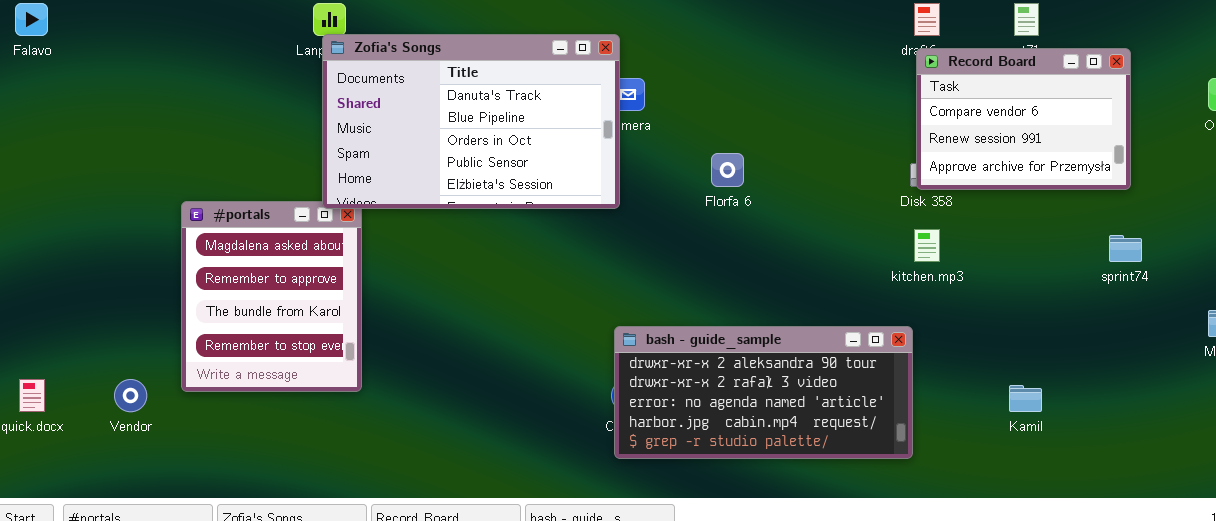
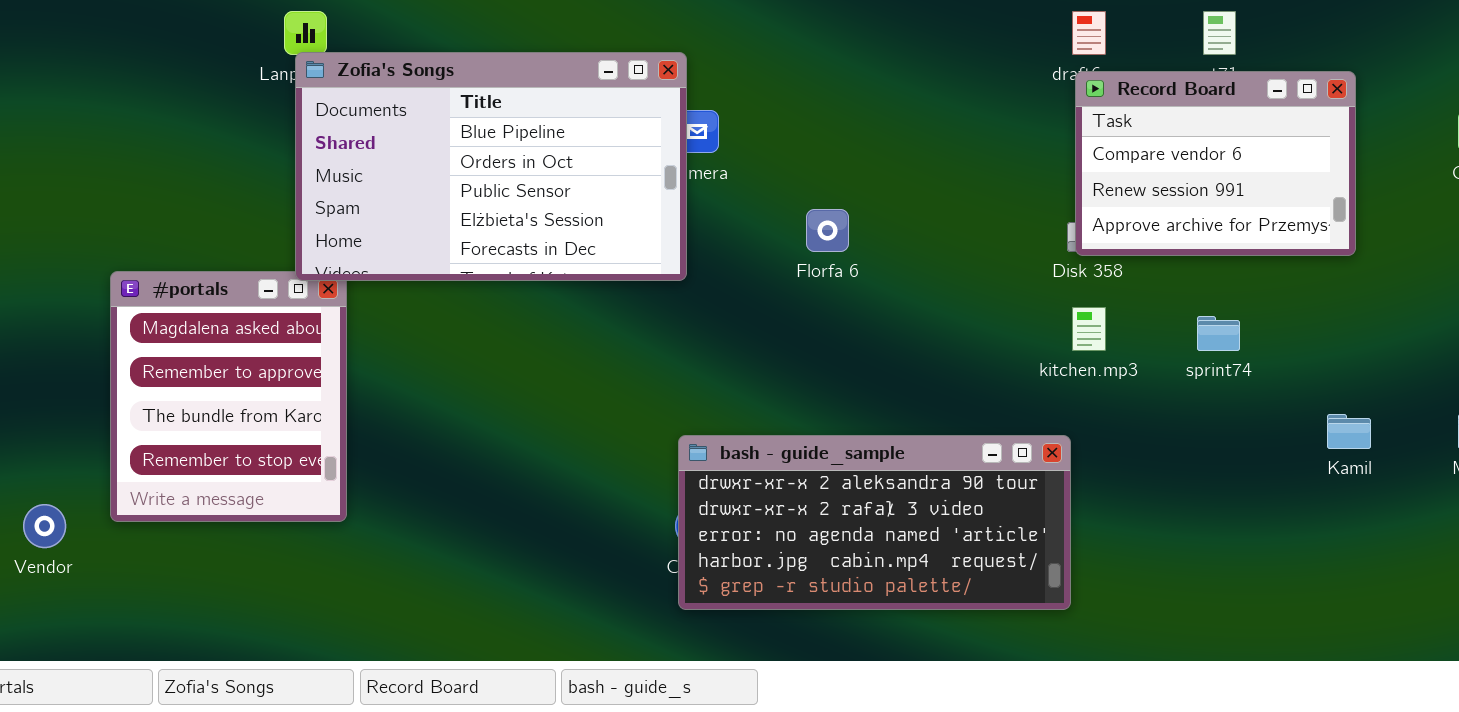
Zofia's Songs: [322,34,620,209] -> [295,52,687,281], scrolled down 1 row
sprint74: [1109,235,1142,262] -> [1197,316,1240,351], moved
Kamil: [1009,385,1042,412] -> [1327,414,1371,449], moved

